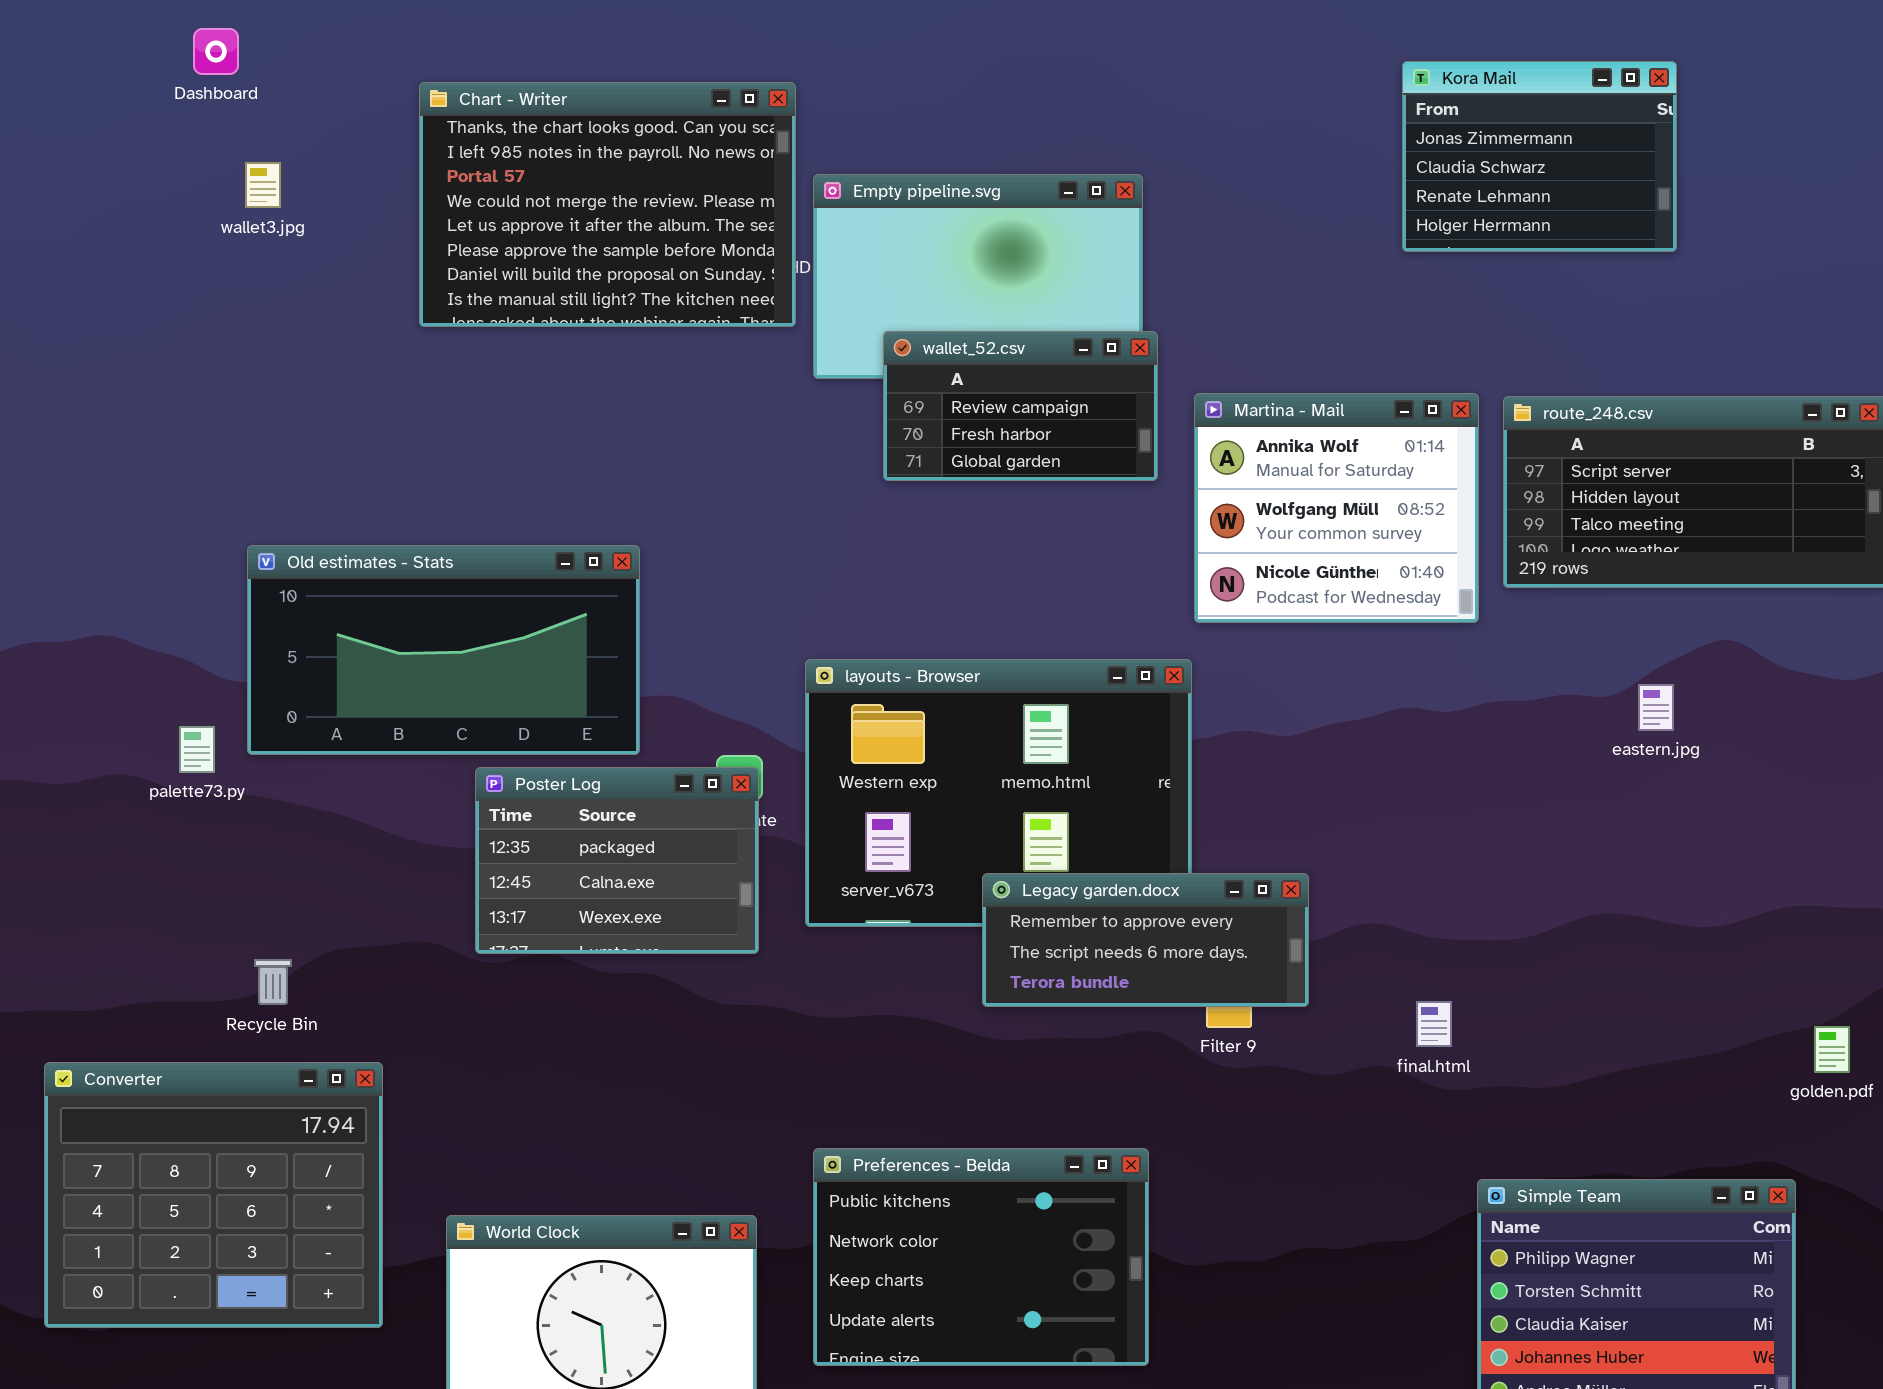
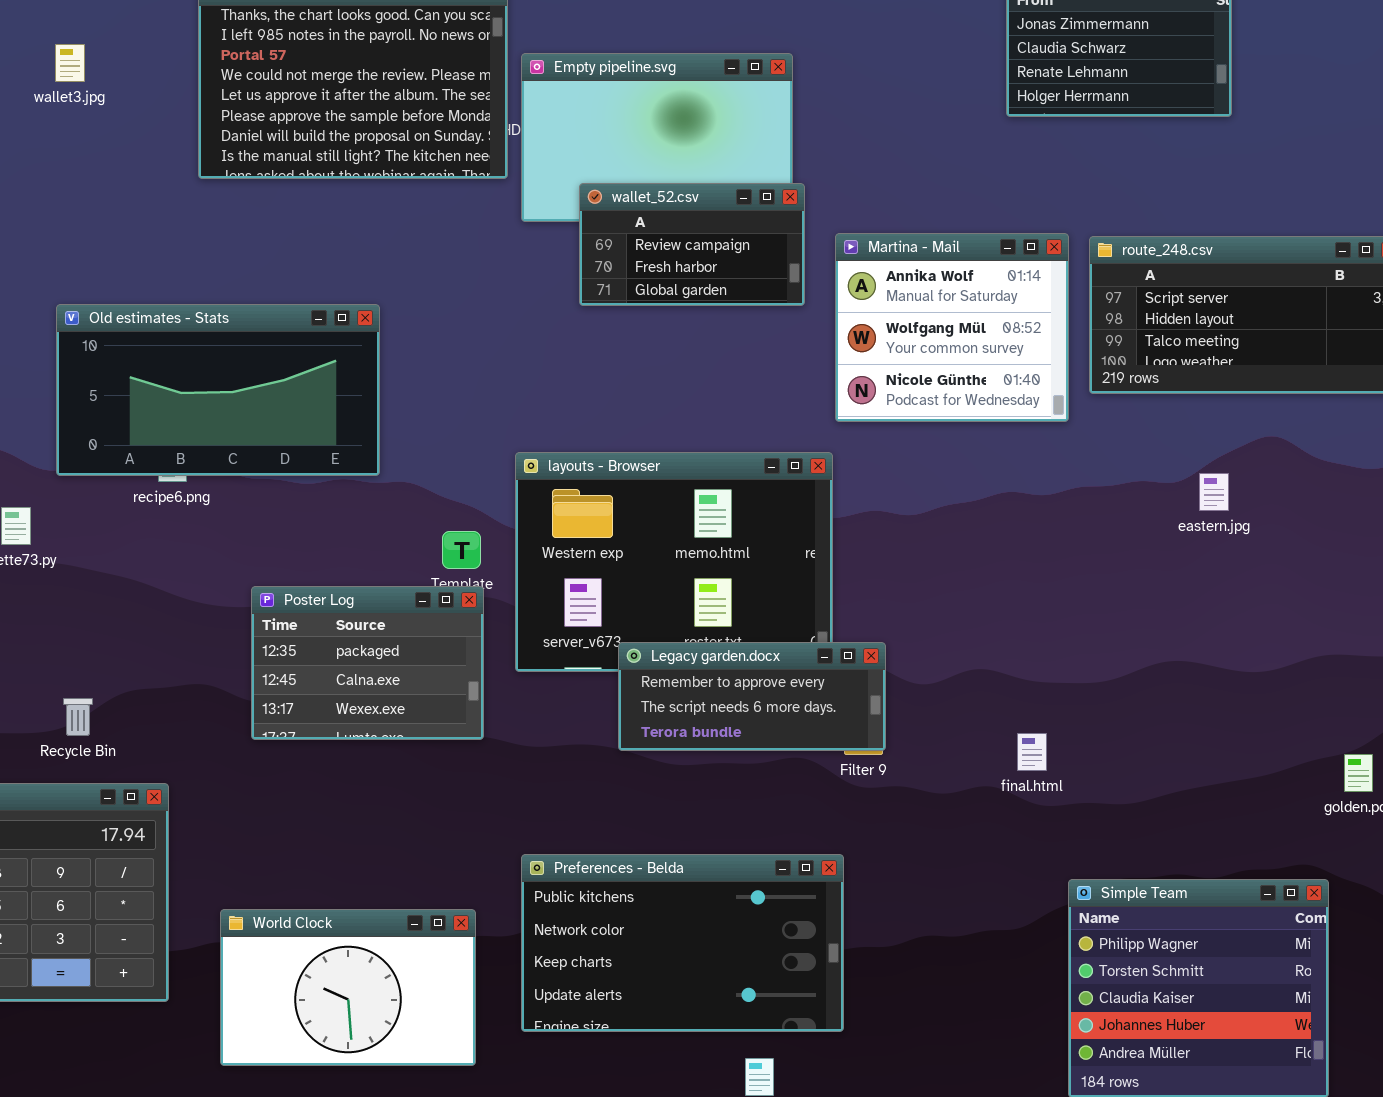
Old estimates - Stats: [247,545,640,755] -> [56,304,380,476], moved
Poster Log: [475,767,759,954] -> [251,586,484,740], moved
Legacy garden.docx: [982,873,1309,1007] -> [618,642,886,751], moved
Preferences - Belda: [813,1148,1149,1366] -> [521,854,844,1032], resized

